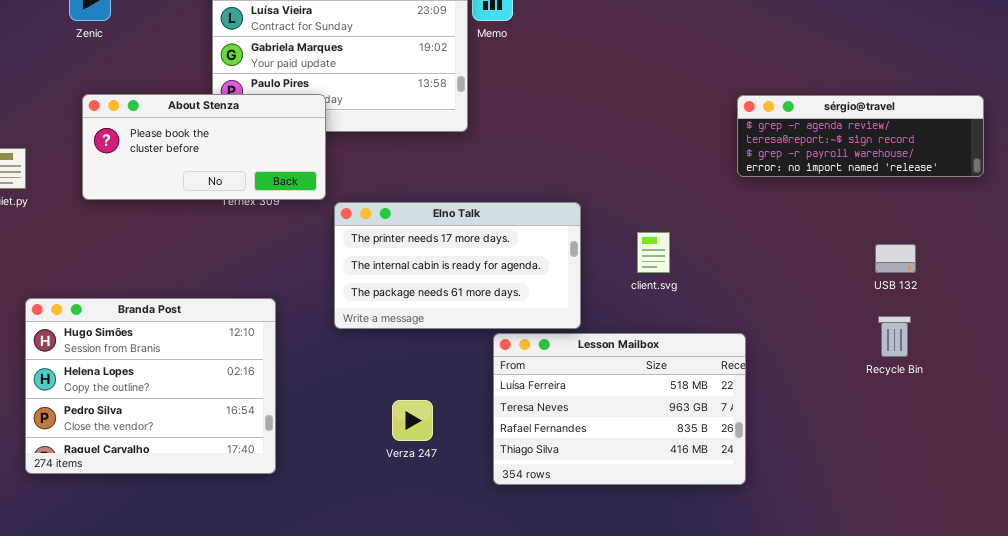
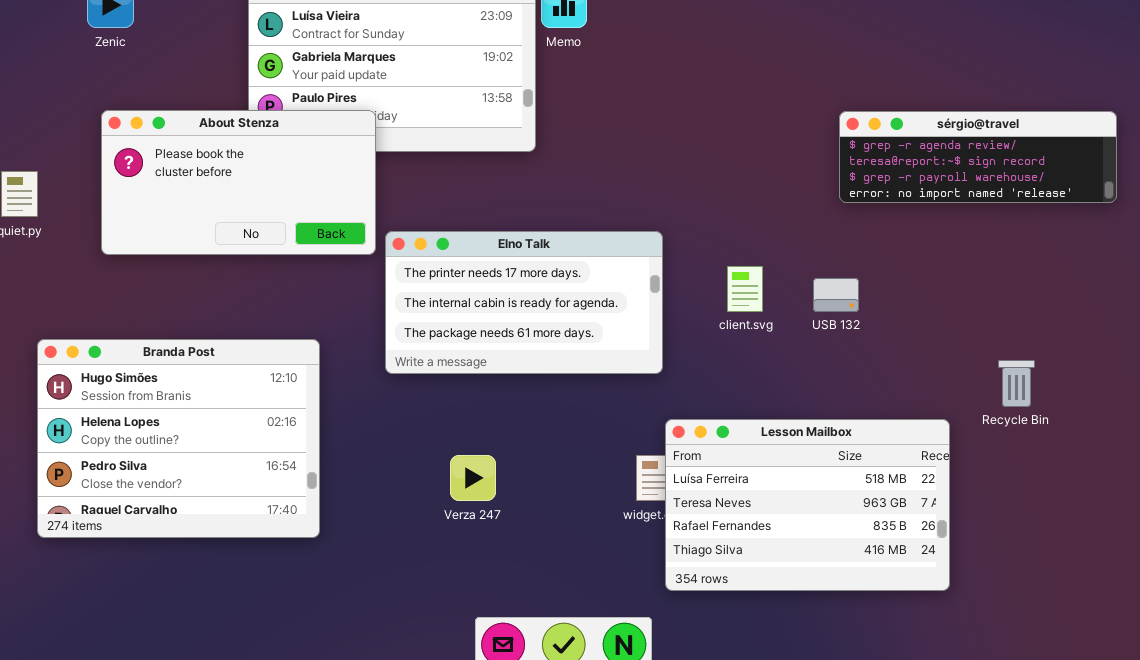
About Stenza: [82,94,326,200] -> [101,110,376,255], resized
USB 132: [875,244,916,273] -> [813,278,859,312], moved
Lesson Mailbox: [493,333,746,485] -> [665,419,950,591], moved

